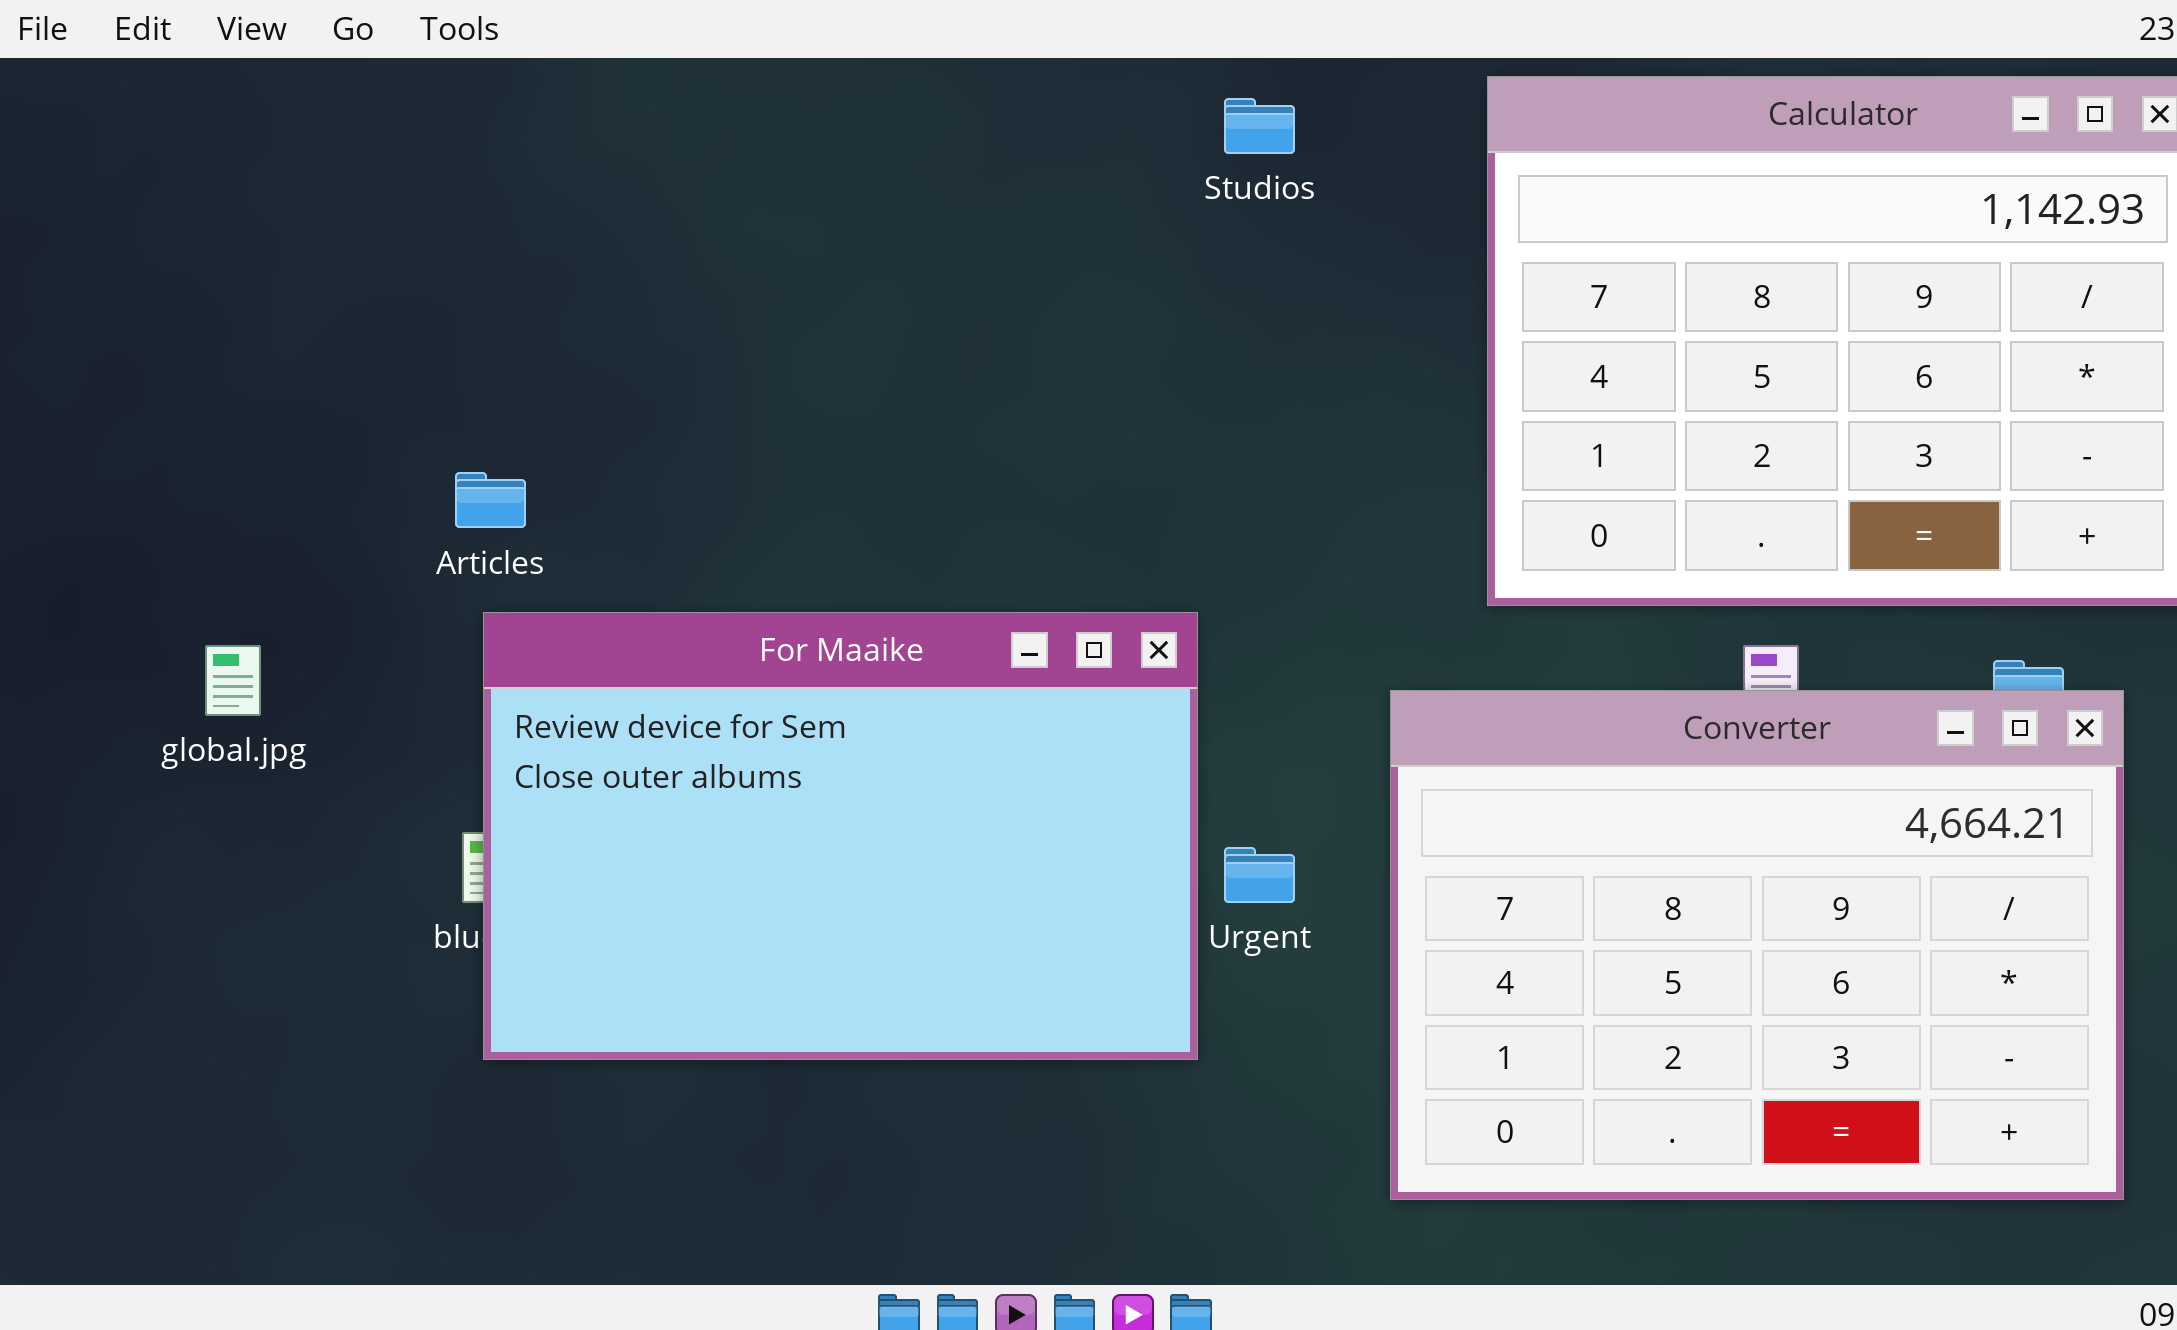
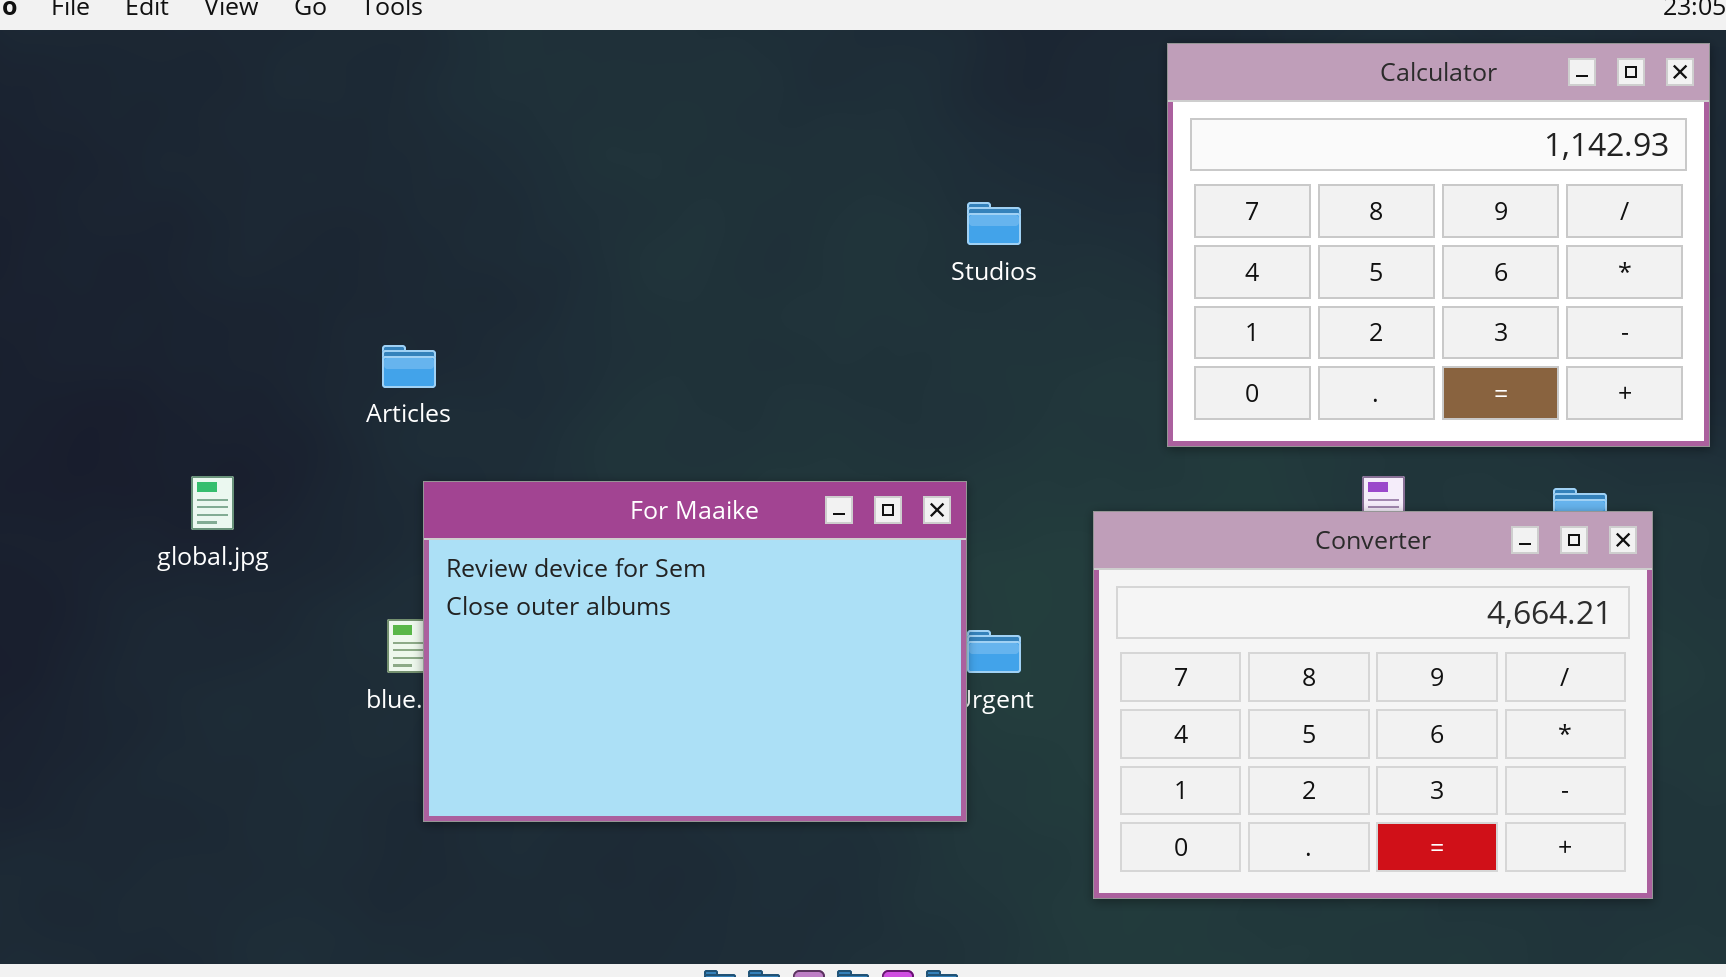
Studios: [1224,98,1295,154] -> [967,202,1021,245], moved
For Maaike: [483,612,1198,1060] -> [423,481,967,822], moved

